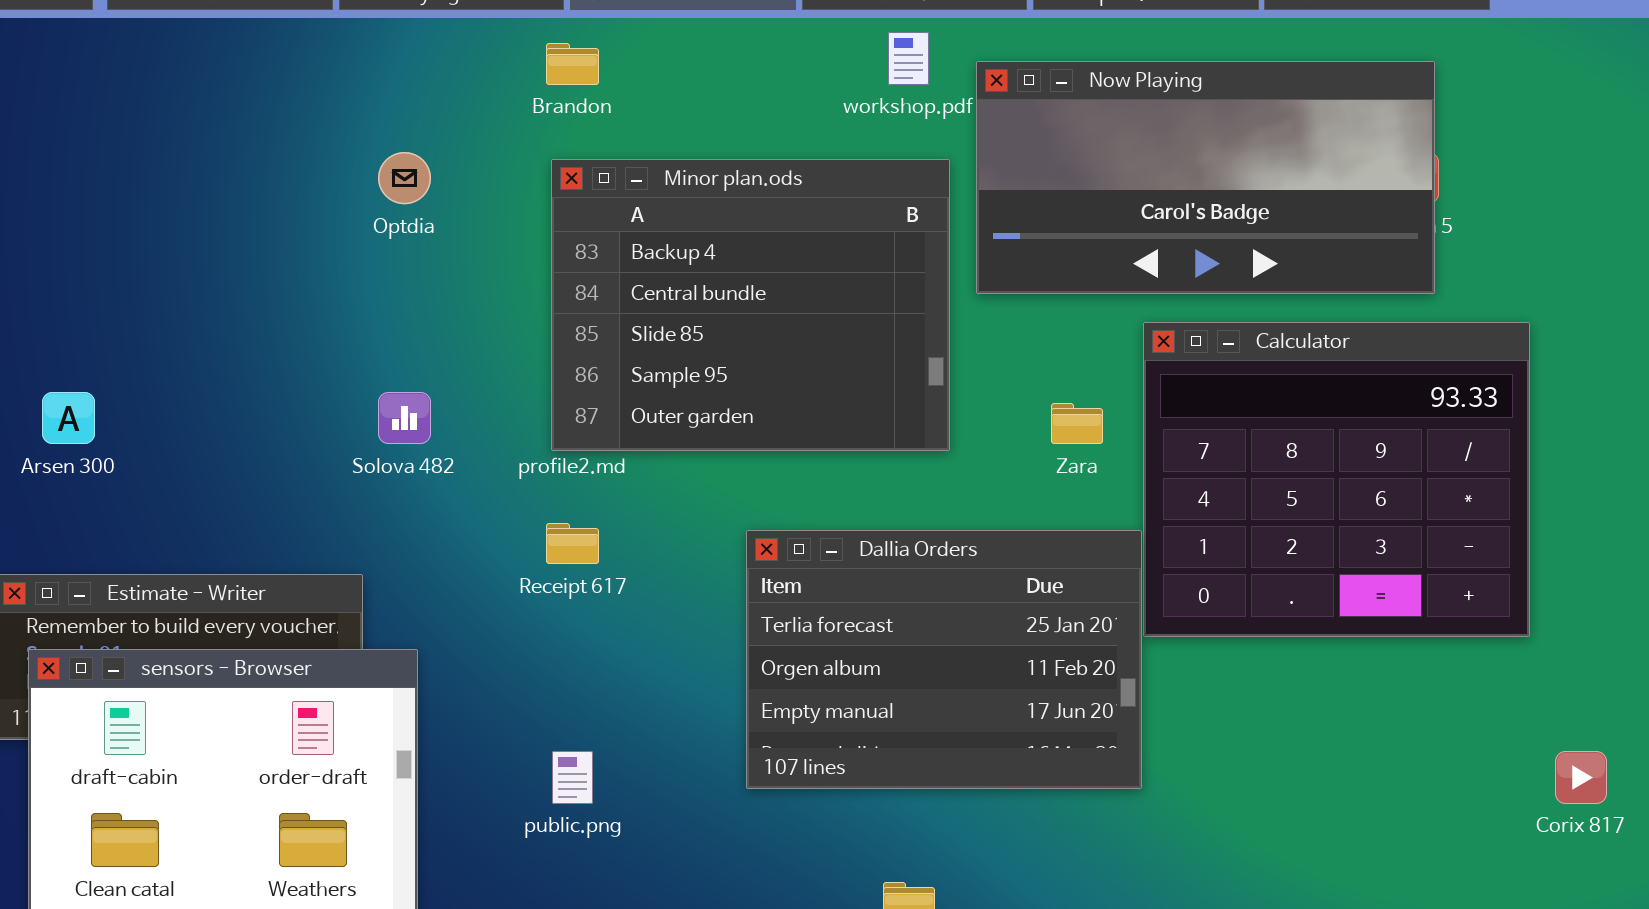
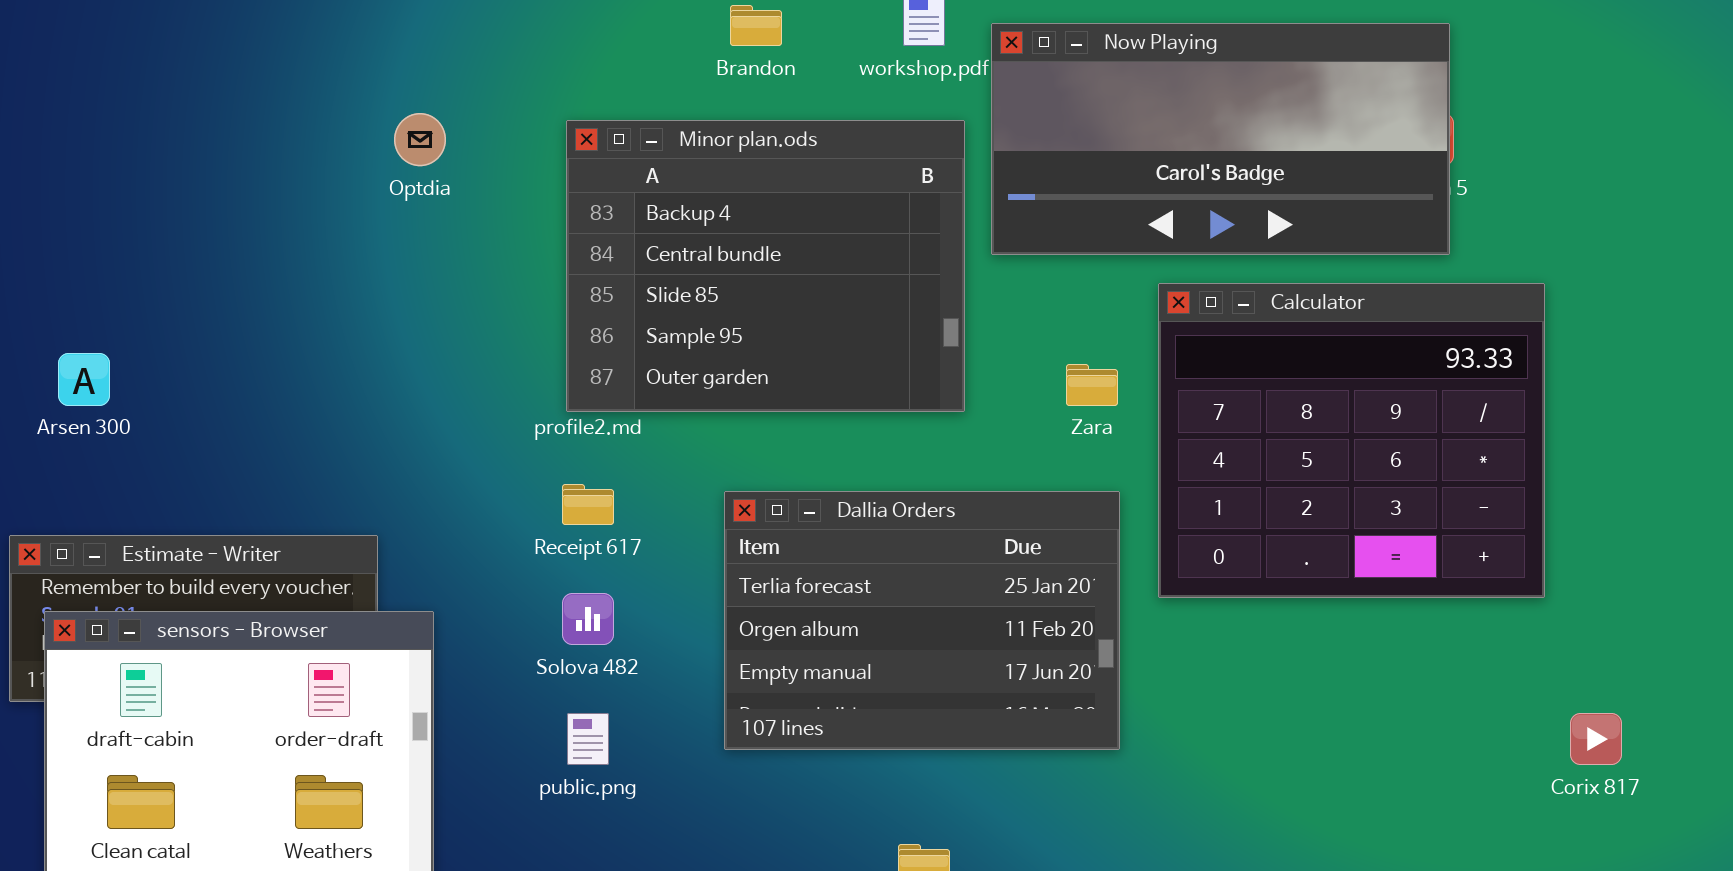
Brandon: [546,43,599,85] -> [730,5,782,46], moved
Solova 482: [378,392,431,444] -> [562,593,614,645], moved
Dallia Orders: [746,530,1142,789] -> [724,491,1120,750], moved

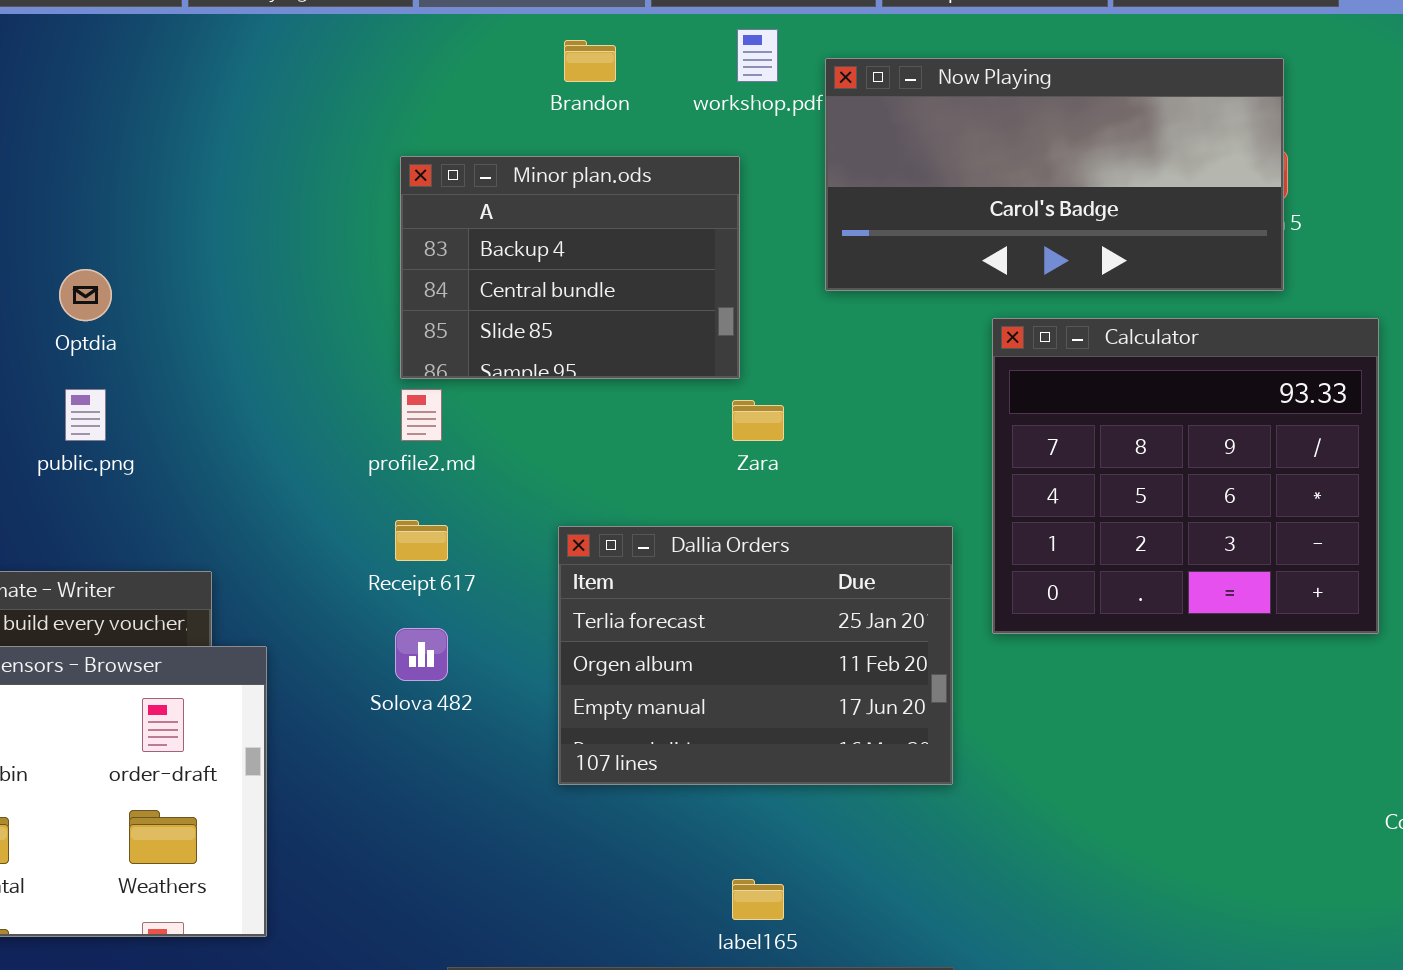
Optdia: [394,113,446,166] -> [59,269,112,321], moved
Minor plan.ods: [566,120,965,412] -> [400,156,740,379], resized
Zara: [1066,364,1118,406] -> [732,400,784,441], moved
public.png: [567,713,609,765] -> [65,389,106,441], moved

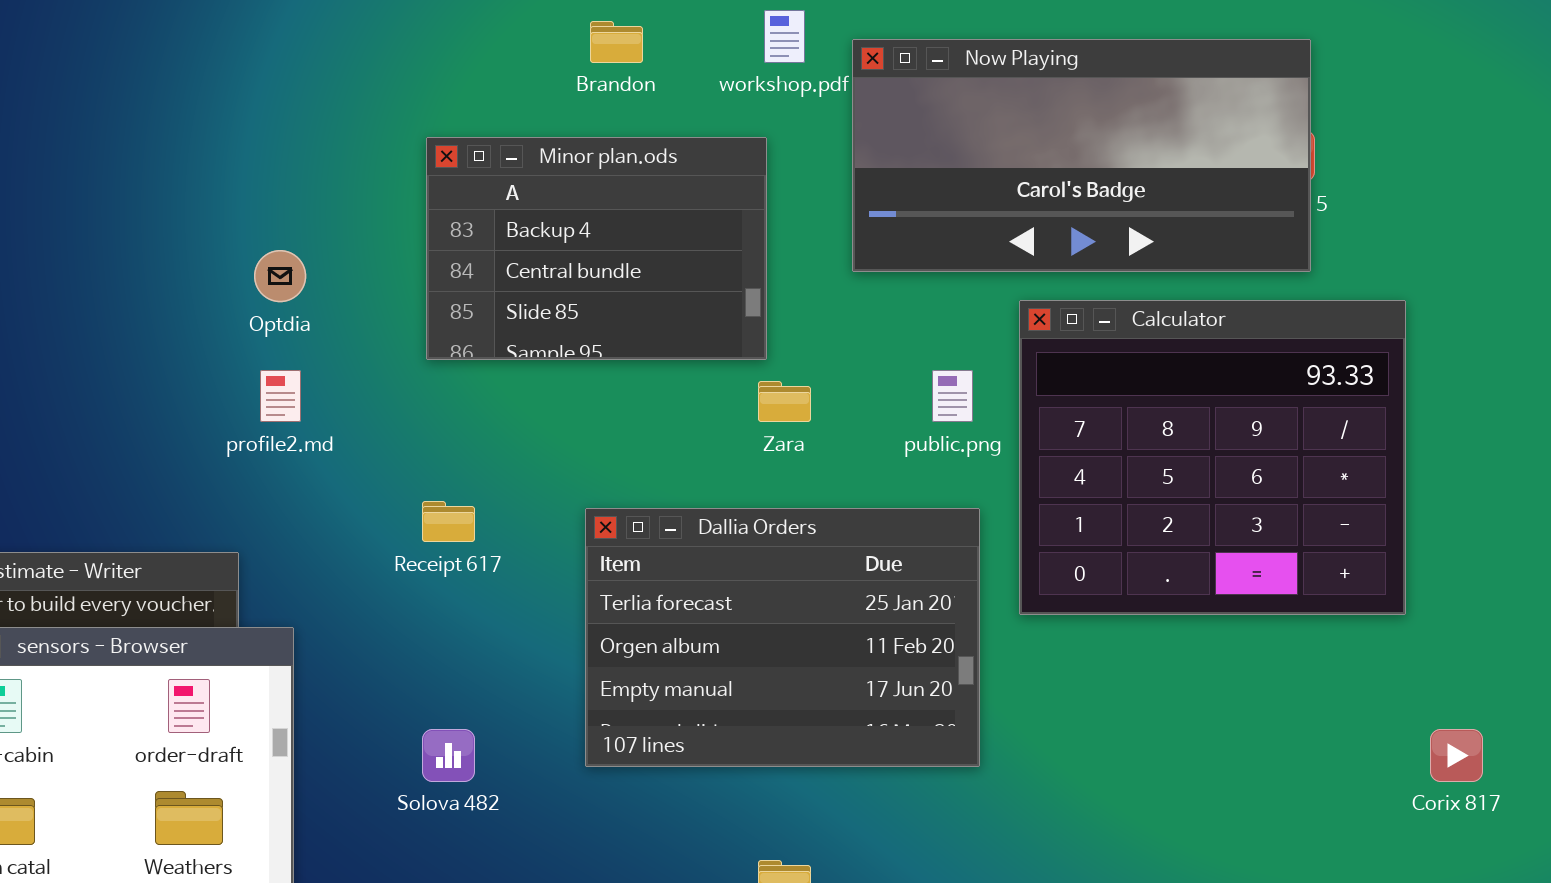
Optdia: [59,269,112,321] -> [254,250,306,302], moved
public.png: [65,389,106,441] -> [932,370,973,422], moved
profile2.md: [401,389,442,441] -> [260,370,301,422], moved
Solova 482: [395,628,448,681] -> [422,729,475,782], moved

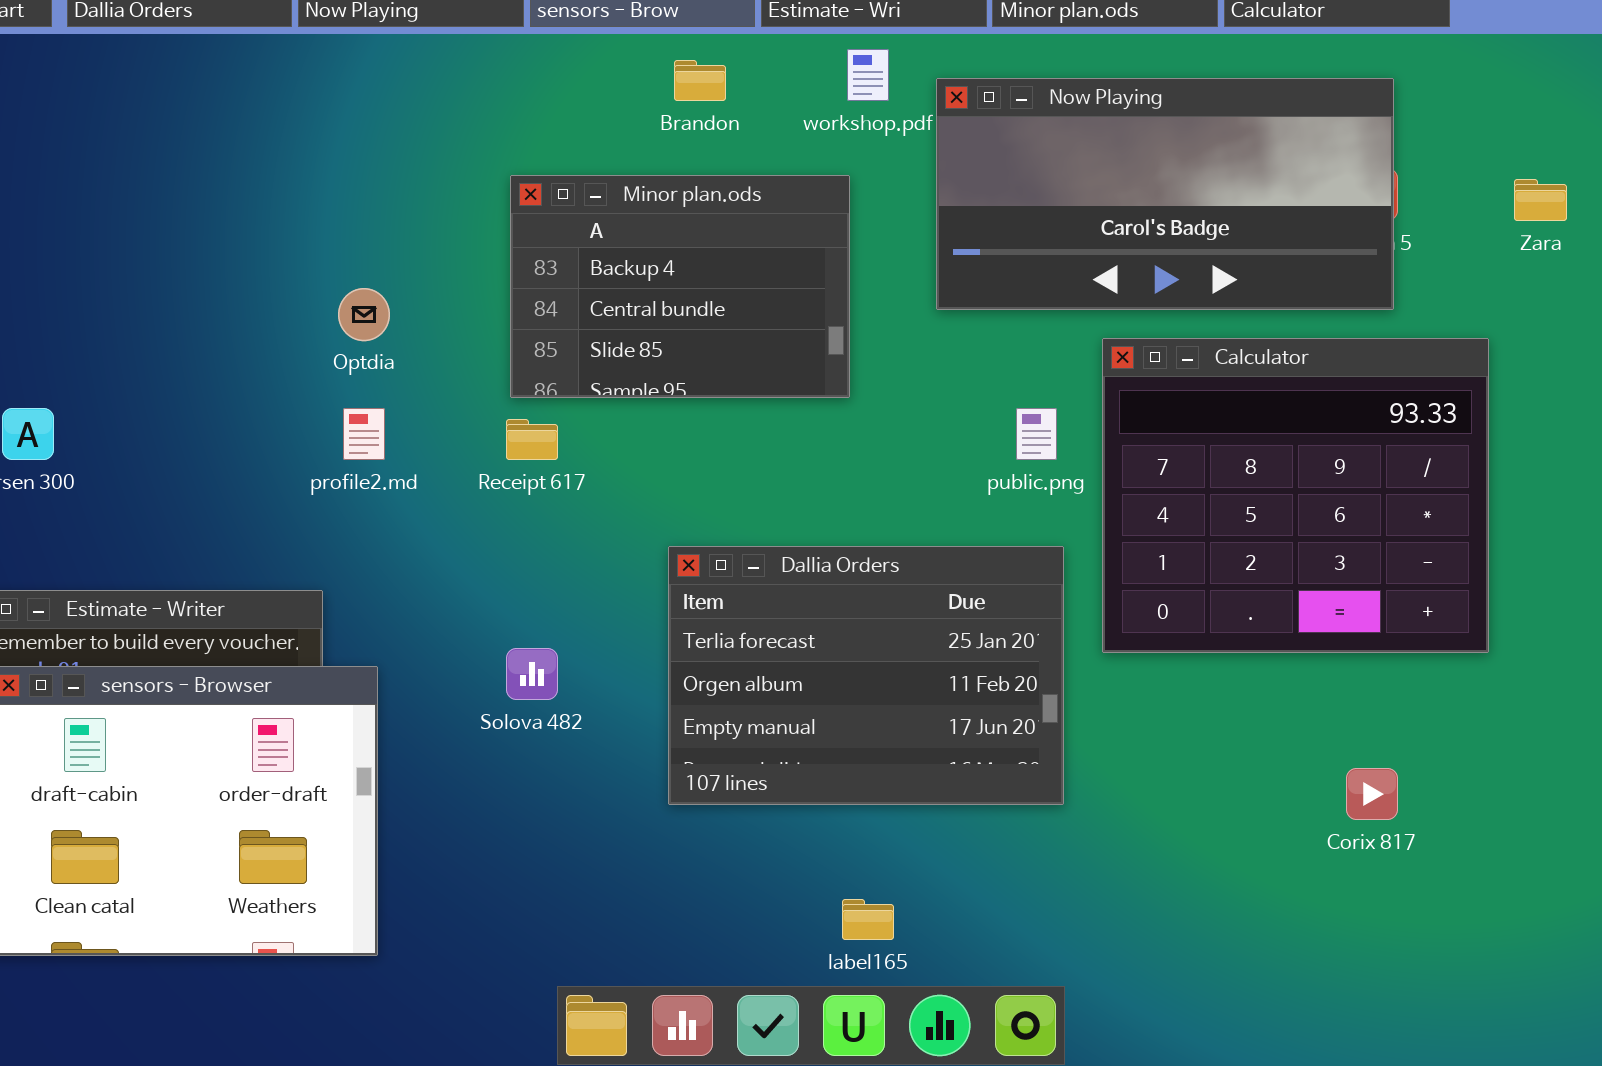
Zara: [758,381,811,422] -> [1514,179,1567,221], moved
Receipt 617: [422,501,475,542] -> [506,419,558,460], moved
Solova 482: [422,729,475,782] -> [506,648,558,700], moved
Corix 817: [1430,729,1483,782] -> [1346,768,1398,820], moved

